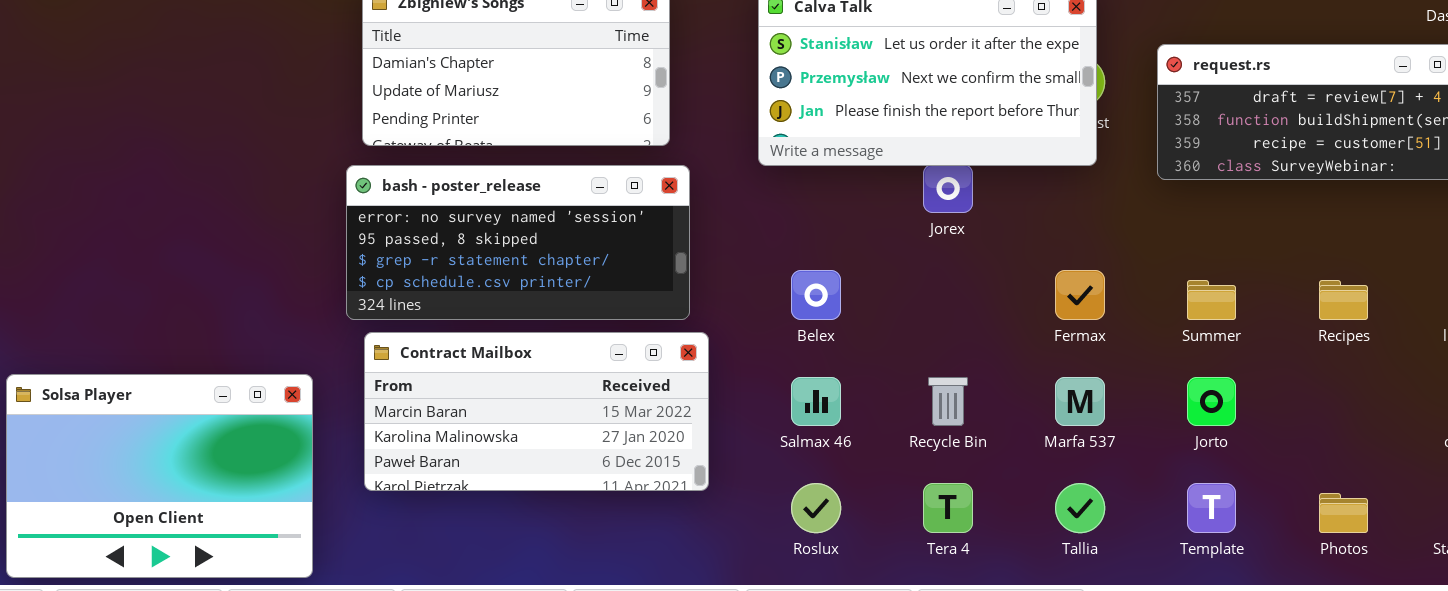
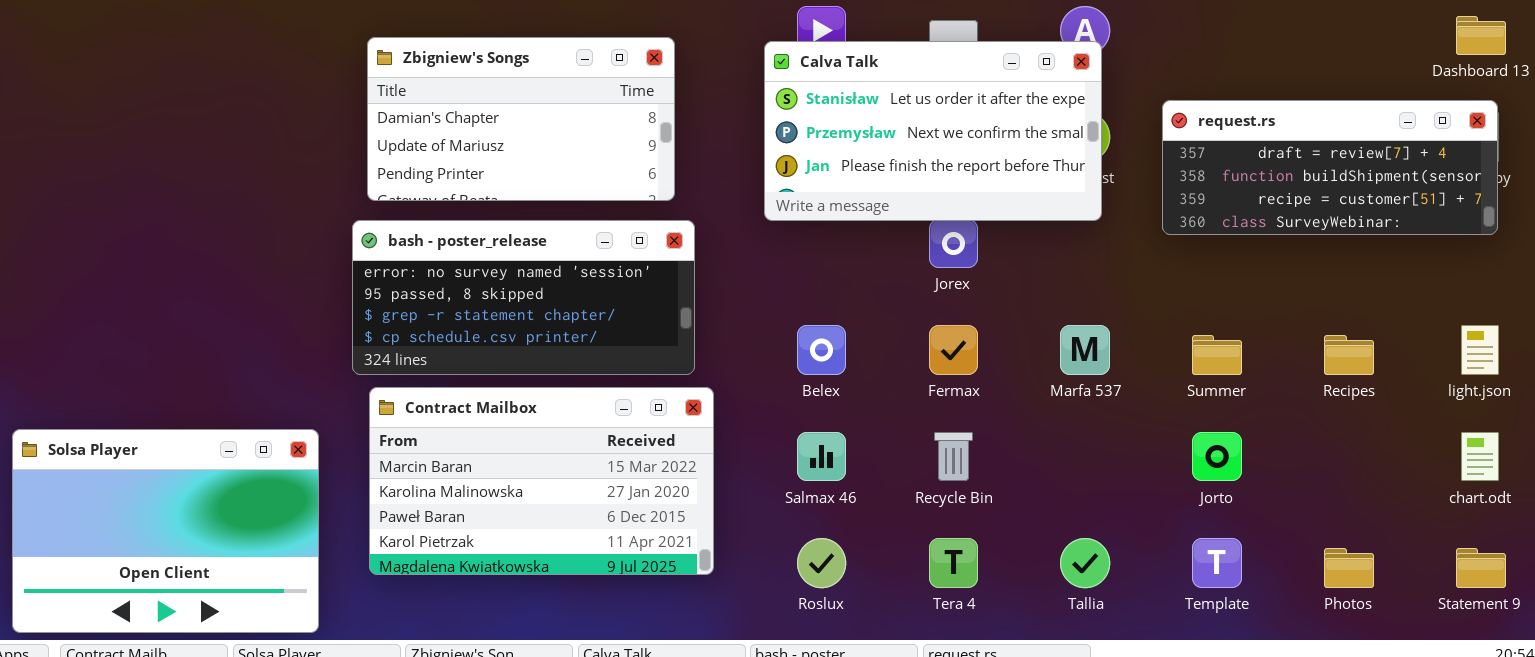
Fermax: [1055,270,1105,320] -> [929,325,978,375], moved
Contract Mailbox: [364,332,709,491] -> [369,387,714,575], resized
Marfa 537: [1055,377,1105,426] -> [1060,325,1110,375], moved

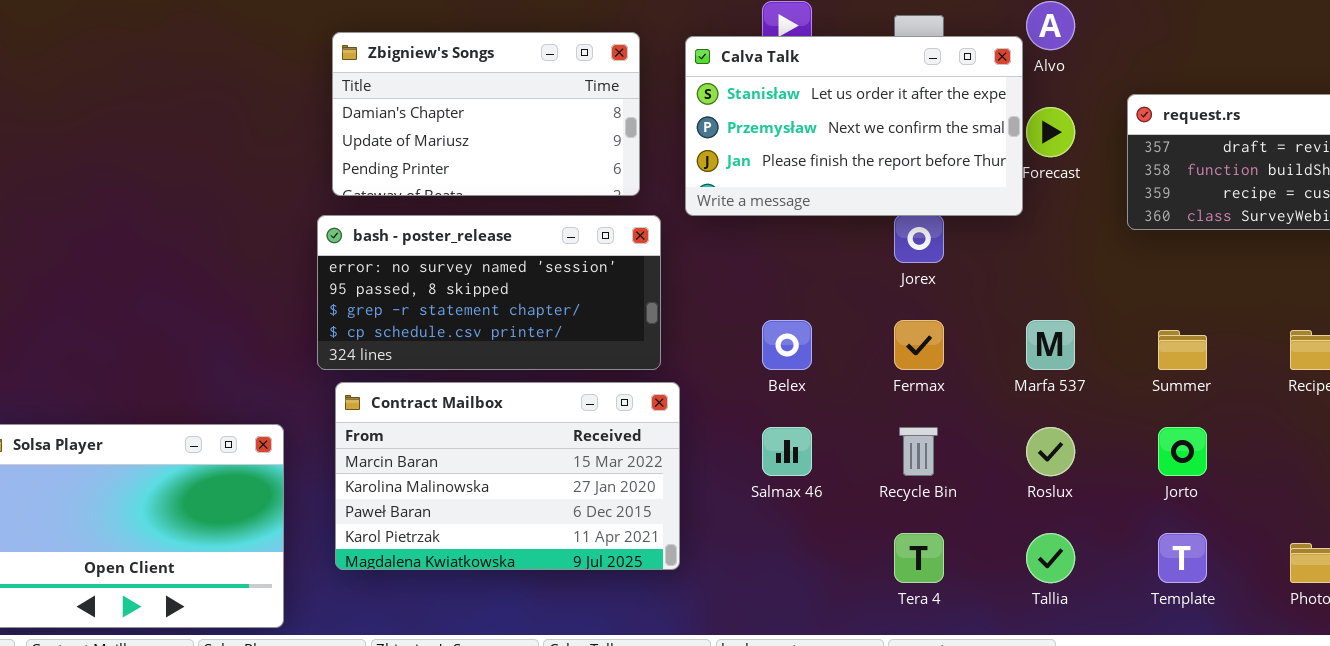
Calva Talk: [764,41,1102,221] -> [685,36,1023,216], moved
Roslux: [797,538,846,588] -> [1026,427,1075,476], moved

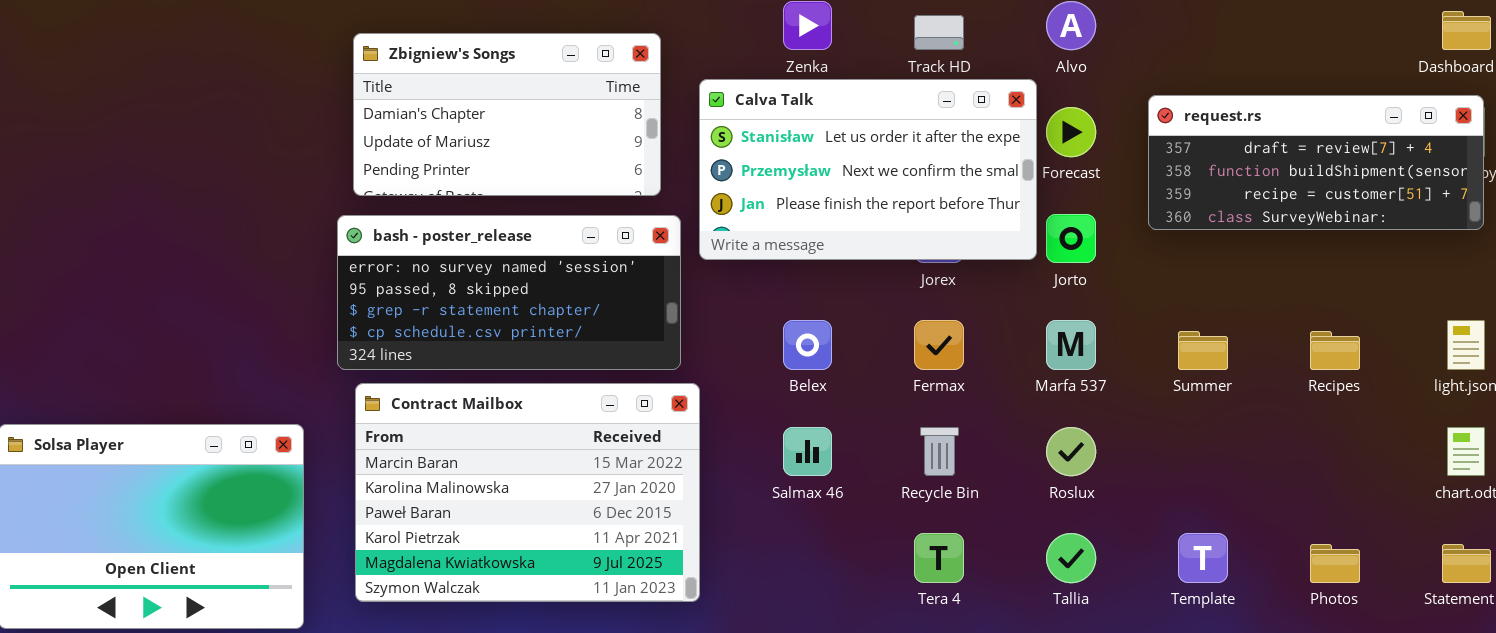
Calva Talk: [685,36,1023,216] -> [699,79,1037,260], moved
Contract Mailbox: [335,382,680,570] -> [355,383,700,602], resized
Jorto: [1158,427,1207,476] -> [1046,214,1096,263], moved

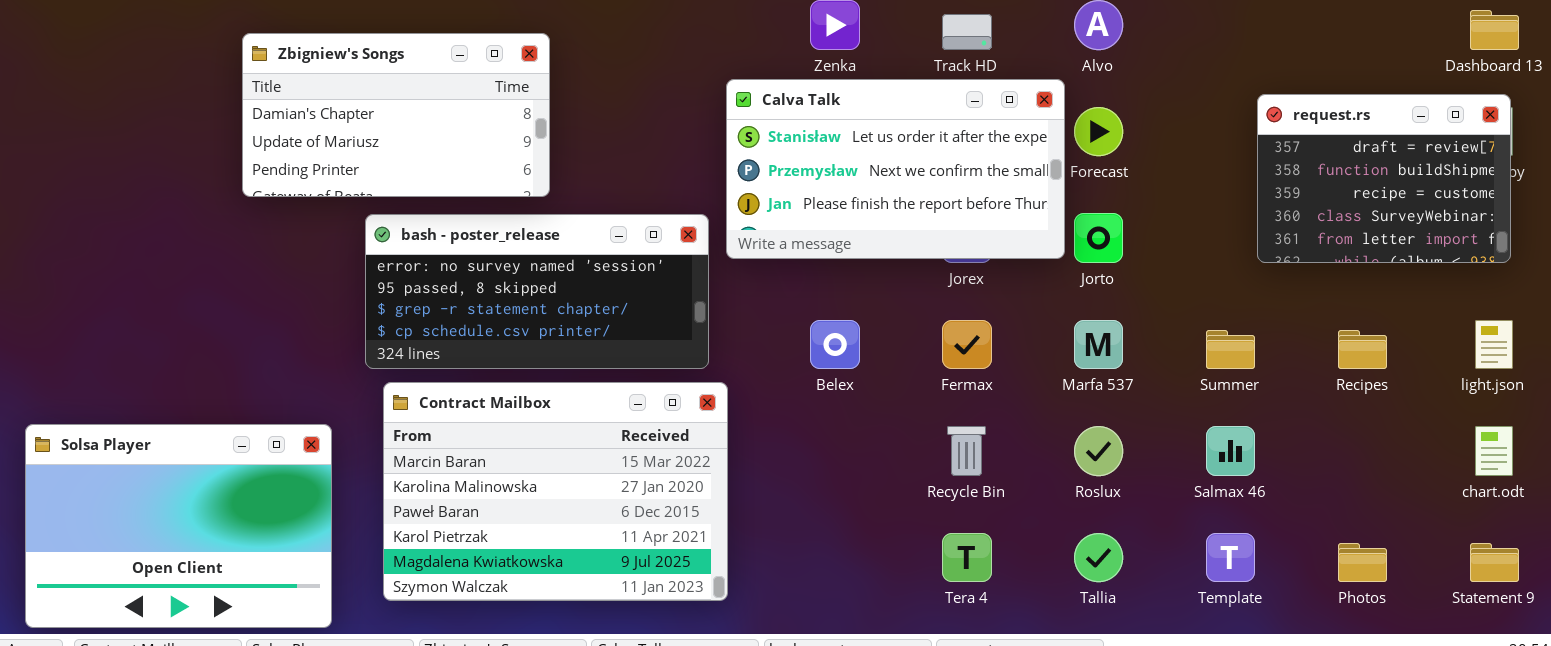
Zbigniew's Songs: [353,33,661,196] -> [242,33,550,197], moved
request.rs: [1148,95,1484,230] -> [1257,94,1511,263], resized
Salmax 46: [783,427,832,476] -> [1206,426,1255,476], moved

